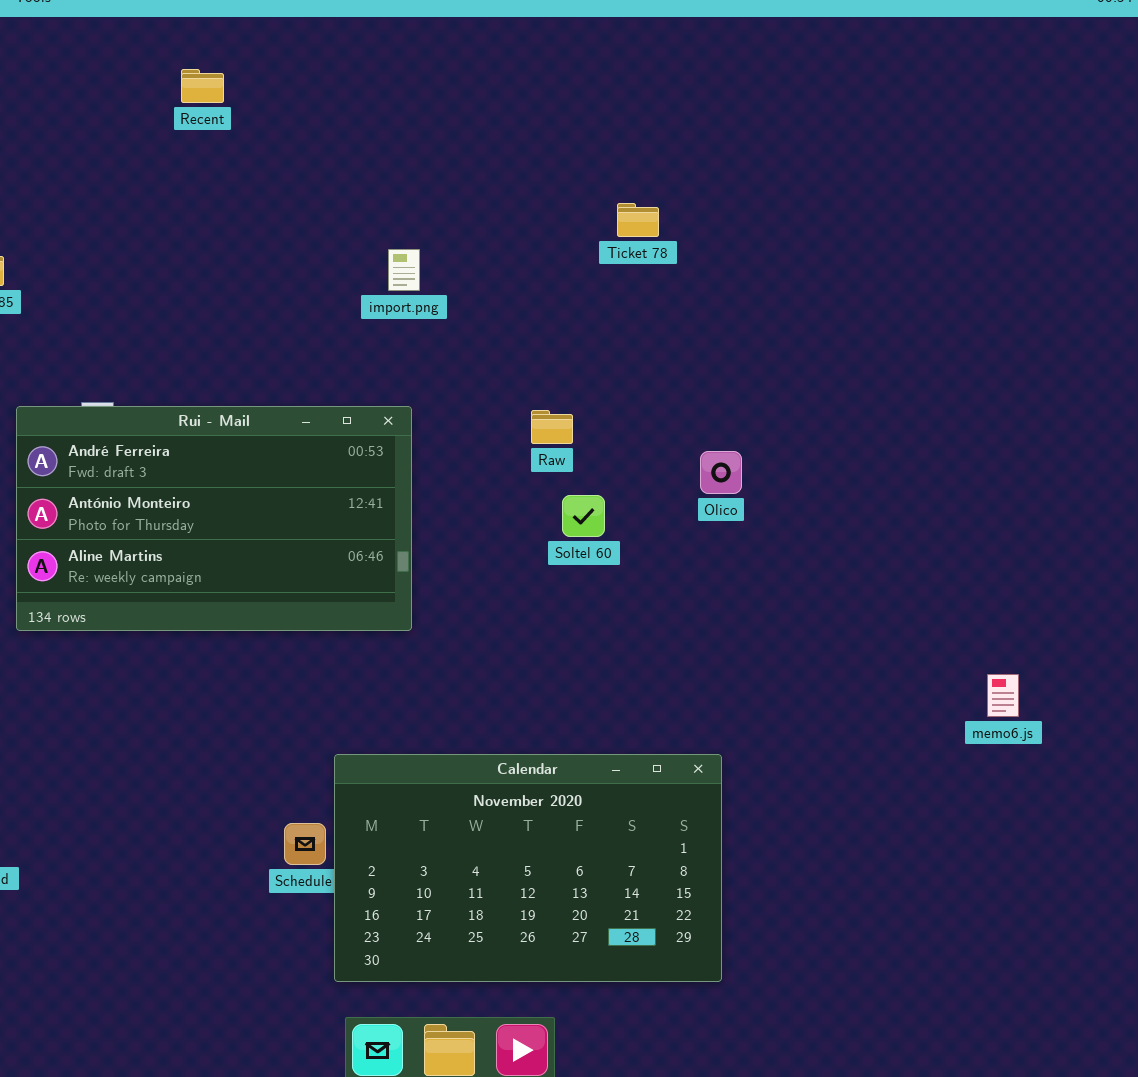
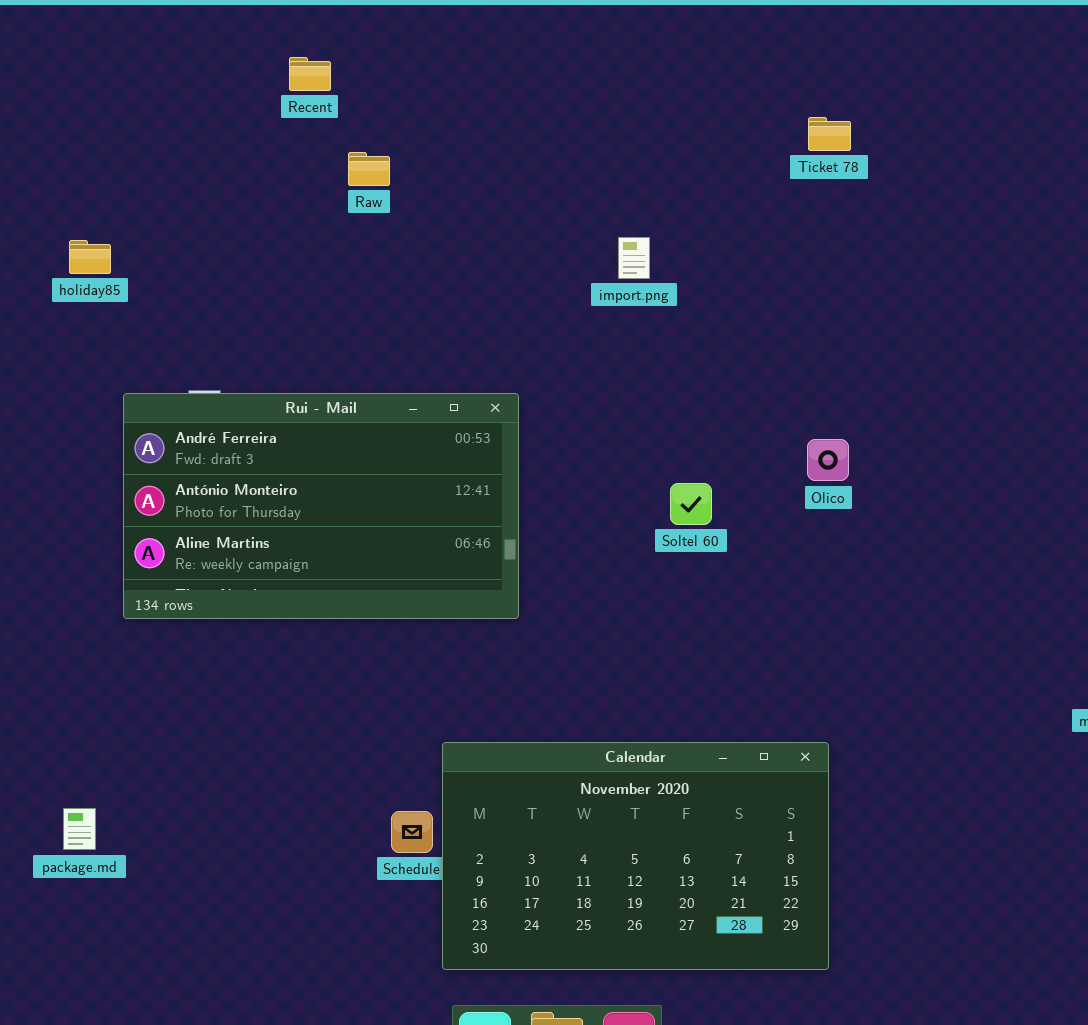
Ticket 78: [617,203,659,237] -> [808,117,851,151], moved
import.png: [388,249,420,291] -> [618,237,650,279], moved
Raw: [531,410,573,444] -> [348,152,390,186], moved

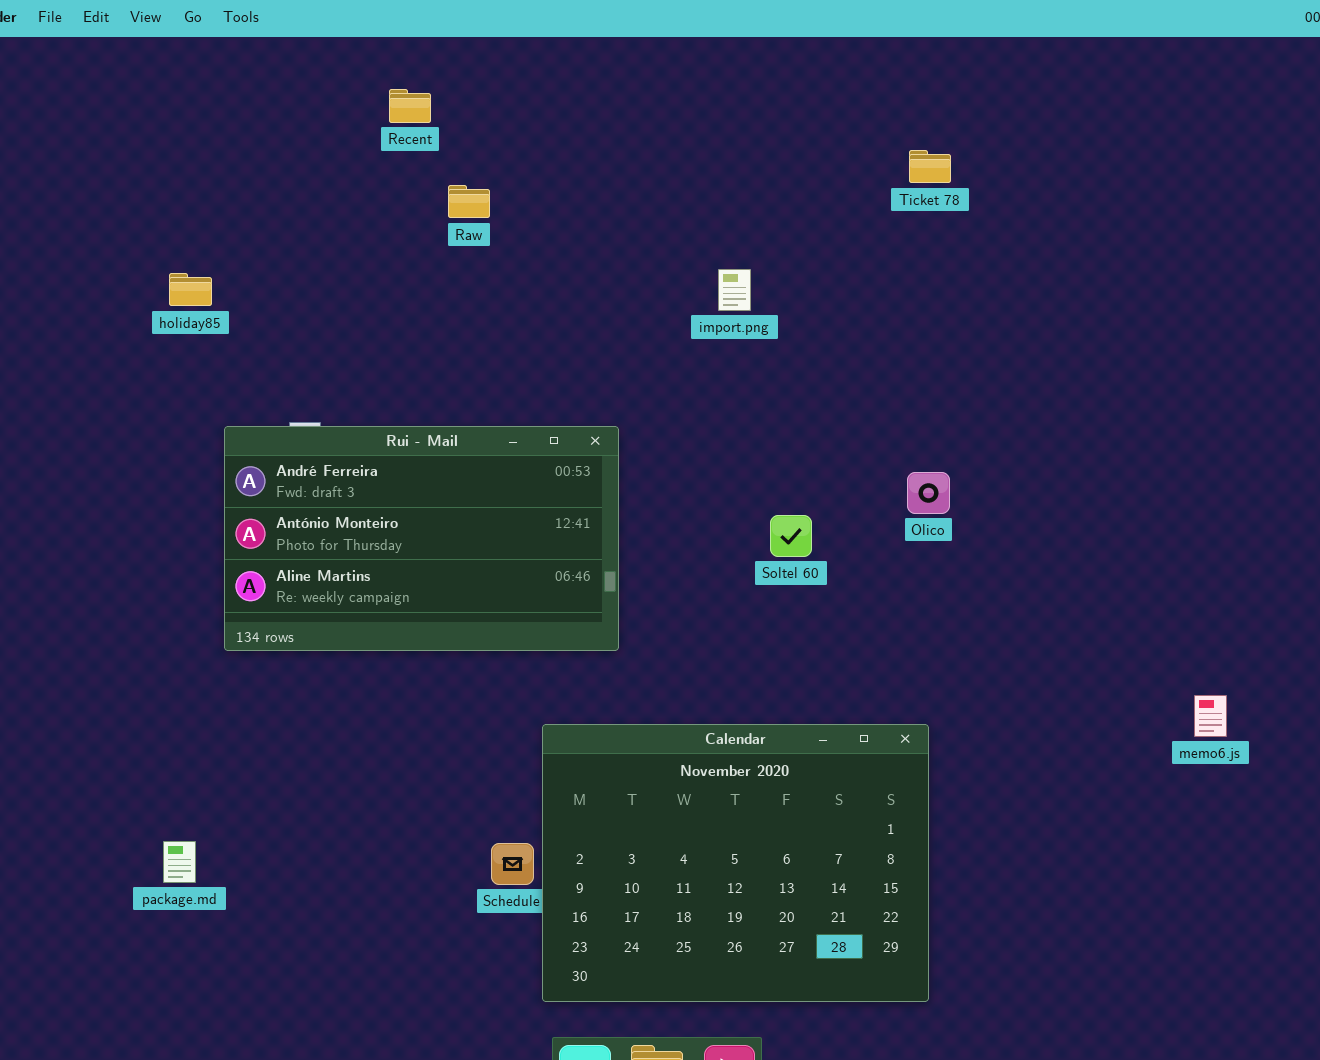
Calendar: [442,742,829,970] -> [542,724,929,1002], resized

